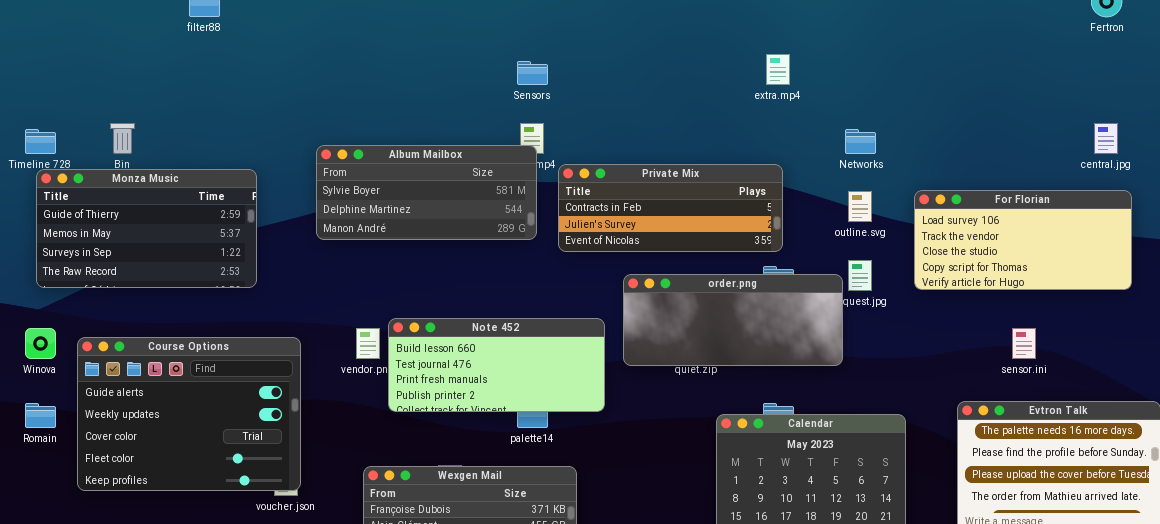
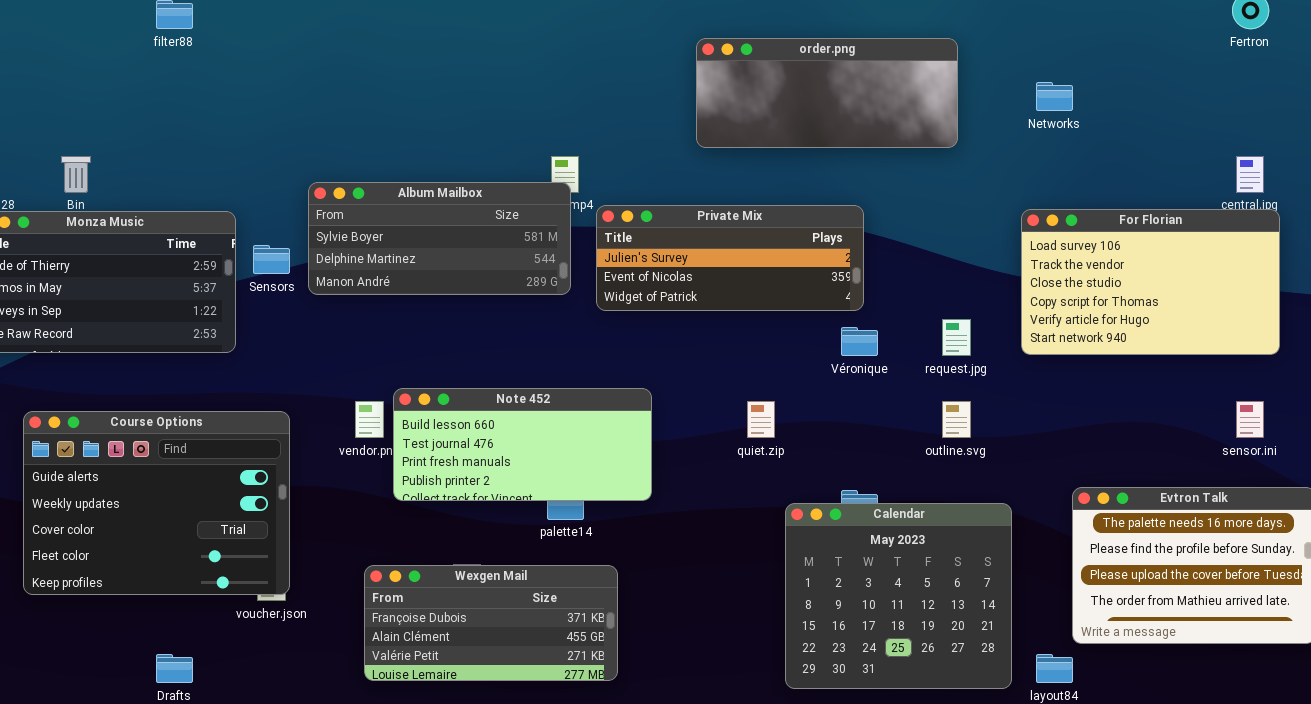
Sensors: [517,61,548,85] -> [253,245,290,274], moved
Networks: [845,129,876,154] -> [1036,82,1073,111], moved
Private Mix: [558,164,783,252] -> [596,205,864,311], scrolled down 1 row
For Florian: [914,190,1132,290] -> [1021,209,1280,355], resized
outline.svg: [848,191,872,222] -> [942,401,971,438], moved
order.png: [623,274,843,366] -> [696,38,958,148], moved
sensor.ini: [1012,328,1036,359] -> [1236,401,1264,438], moved

